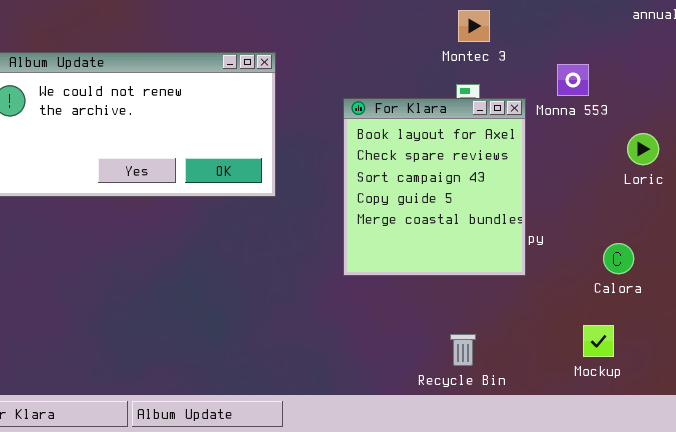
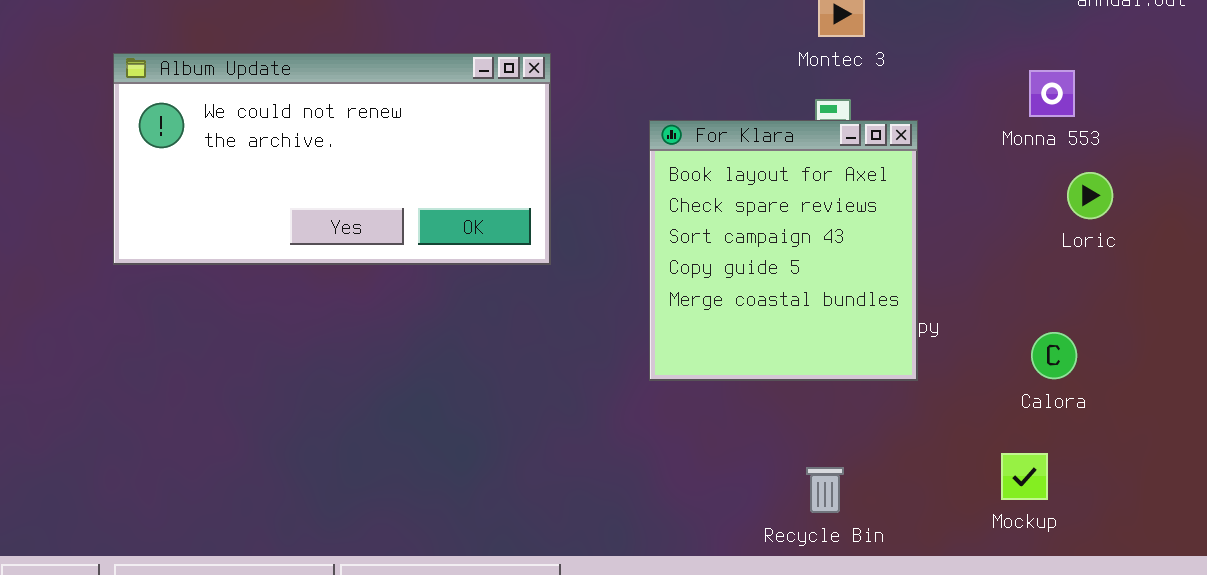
Monna 553: [557,64,589,96] -> [1029,70,1075,117], moved

